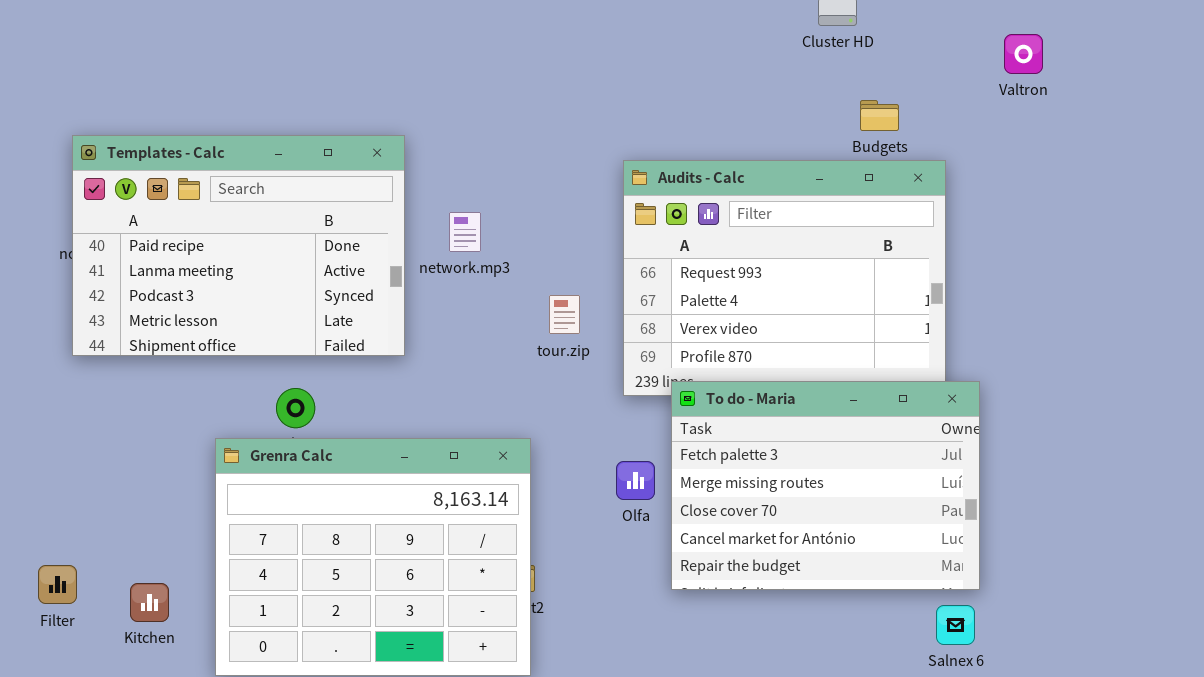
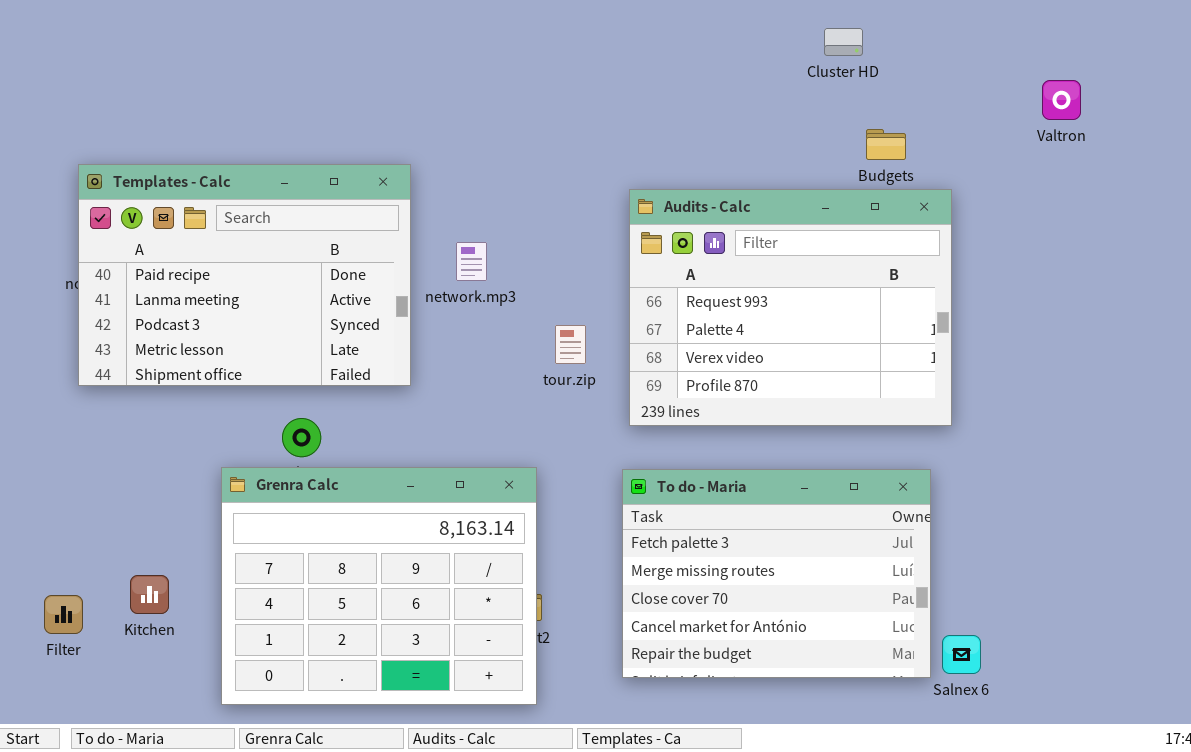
Valtron: [1004,34,1043,74] -> [1042,80,1081,120], moved
To do - Maria: [671,381,980,590] -> [622,469,931,678], moved
Kitchen: [130,583,169,622] -> [130,575,169,614], moved

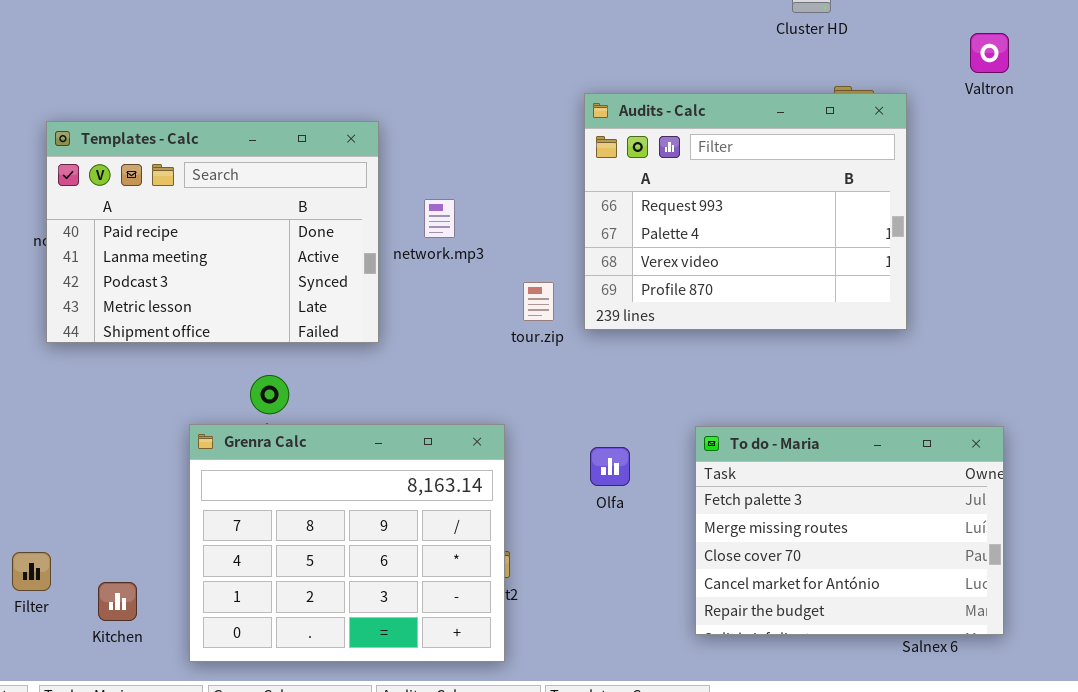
Valtron: [1042,80,1081,120] -> [970,33,1009,73], moved
Audits - Calc: [629,189,952,426] -> [584,93,907,330], moved
To do - Maria: [622,469,931,678] -> [695,426,1004,635], moved
Kitchen: [130,575,169,614] -> [98,582,137,621], moved

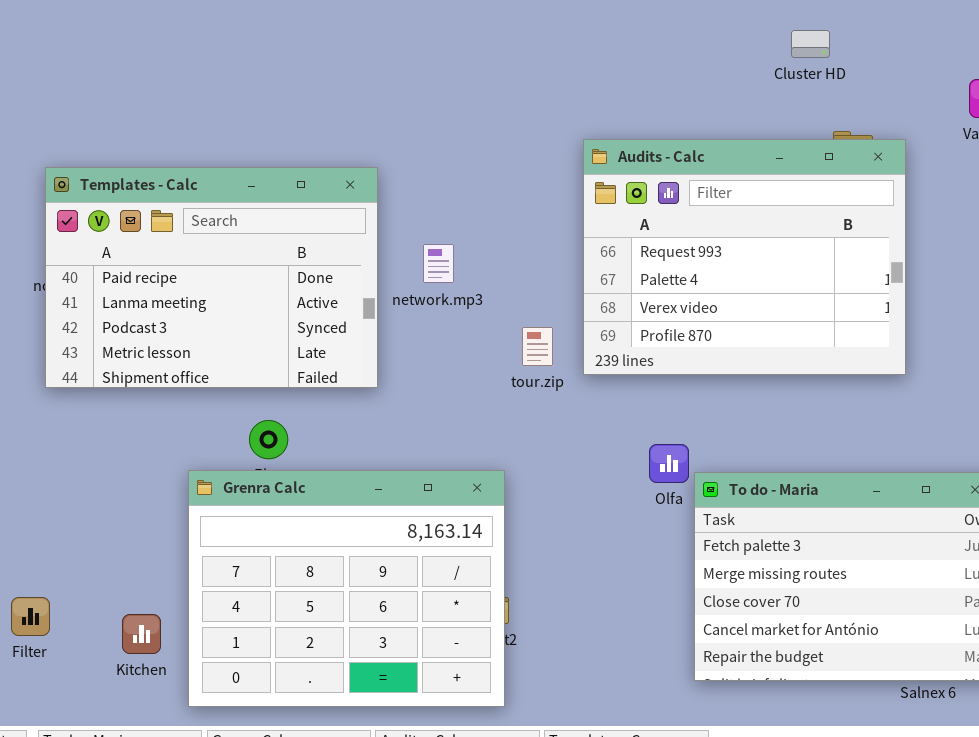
Olfa: [590,447,630,486] -> [649,444,689,483], moved
Kitchen: [98,582,137,621] -> [122,614,161,654], moved

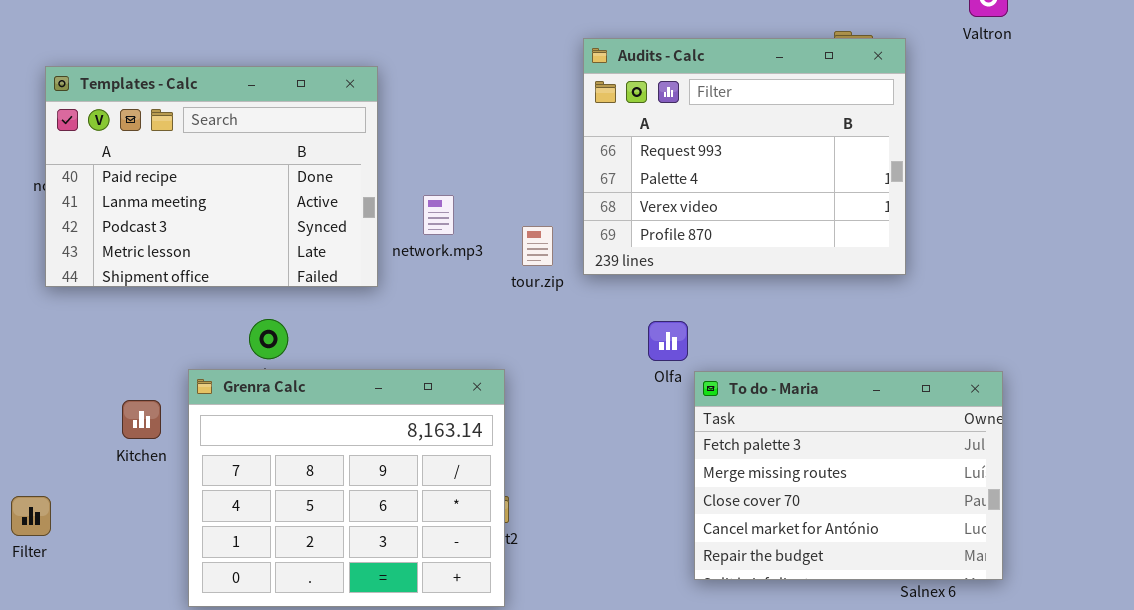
network.mp3: [423,244,454,283] -> [423,195,454,235], moved
Olfa: [649,444,689,483] -> [648,321,688,361], moved
Kitchen: [122,614,161,654] -> [122,400,161,439], moved

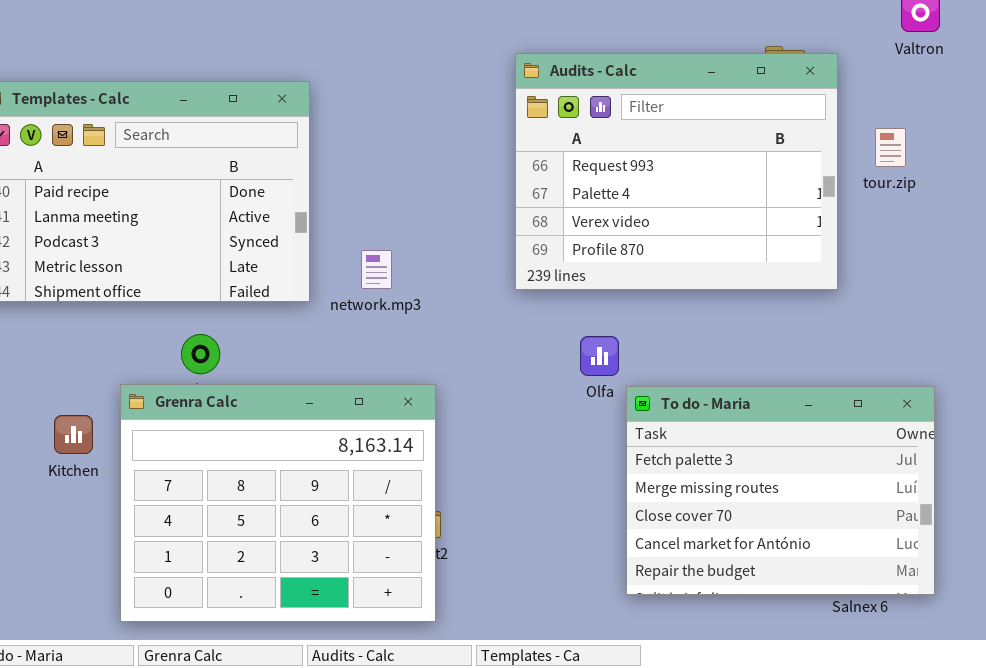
network.mp3: [423,195,454,235] -> [361,250,392,289], moved
tour.zip: [522,226,553,266] -> [875,128,906,167], moved

